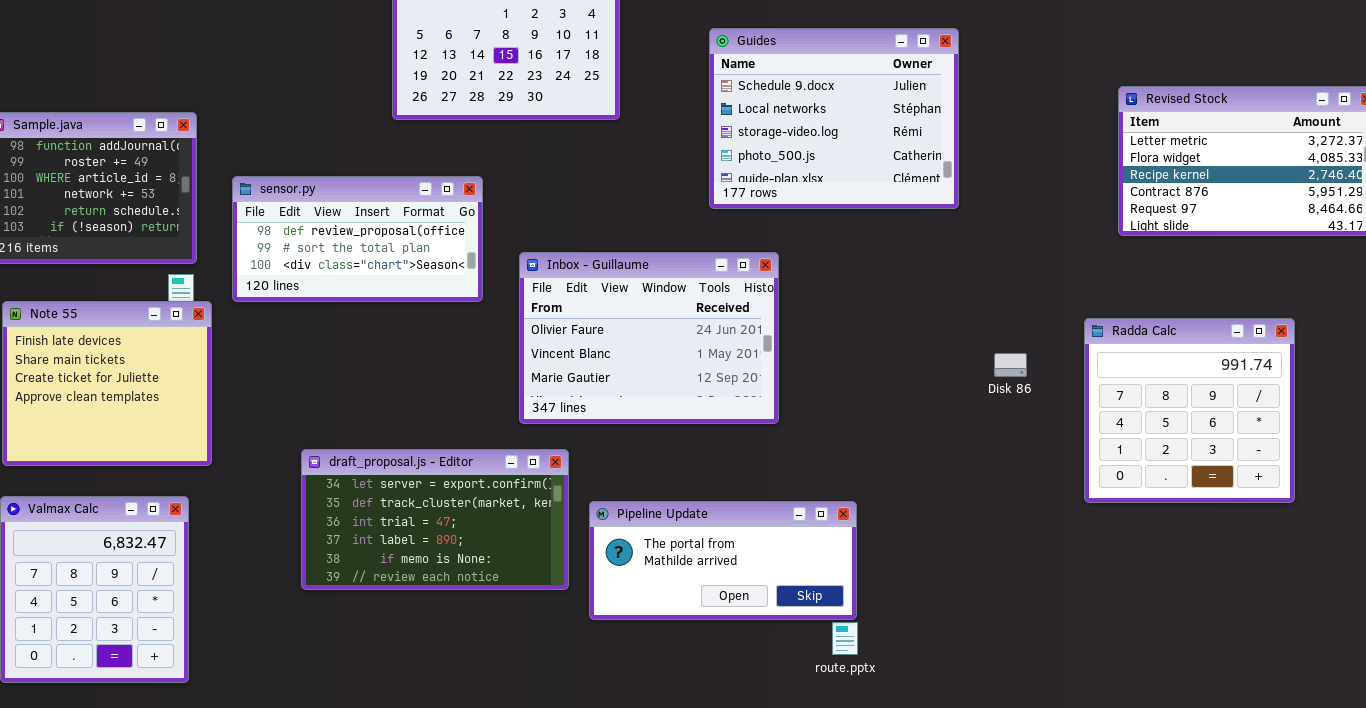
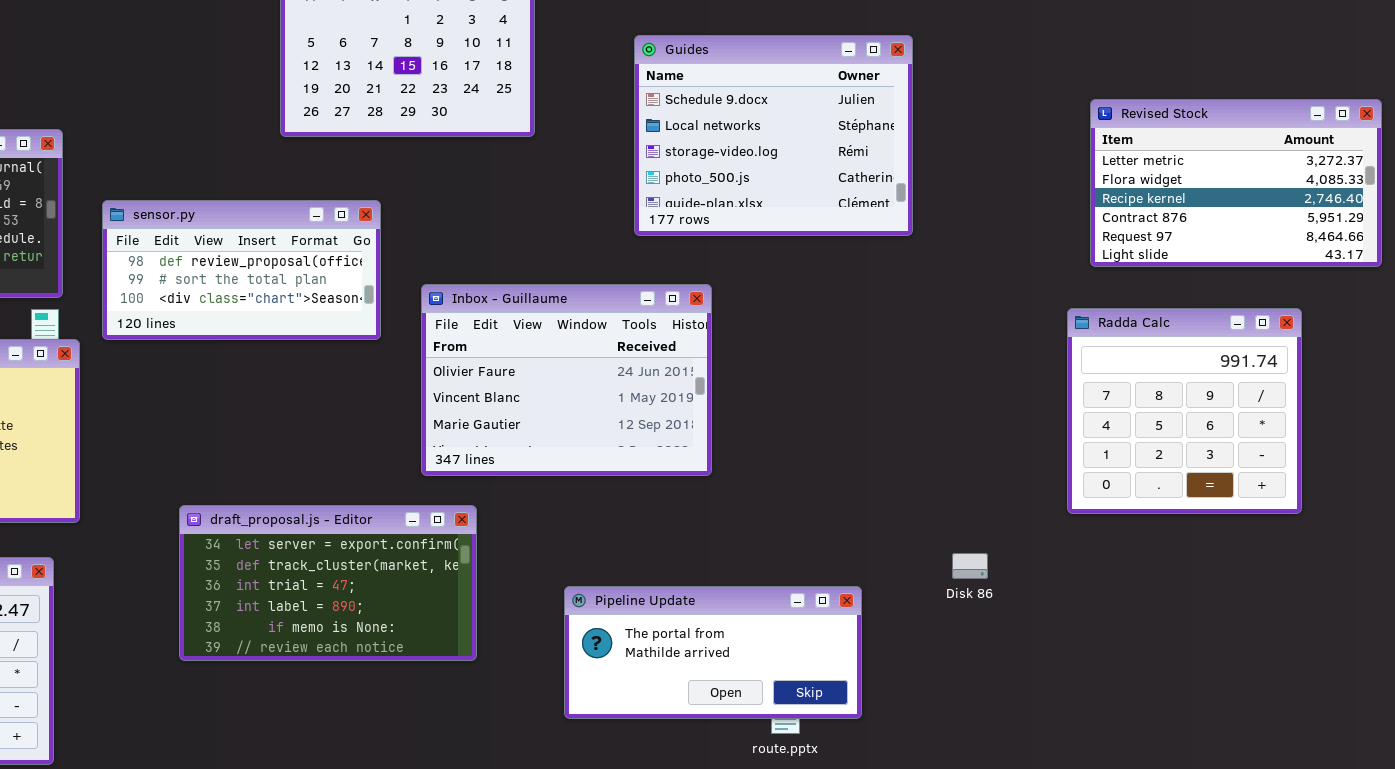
Radda Calc: [1084,318,1295,503] -> [1067,308,1302,514], moved
Disk 86: [994,353,1027,377] -> [952,553,988,579], moved
Pipeline Update: [589,501,857,620] -> [564,586,862,719], moved

